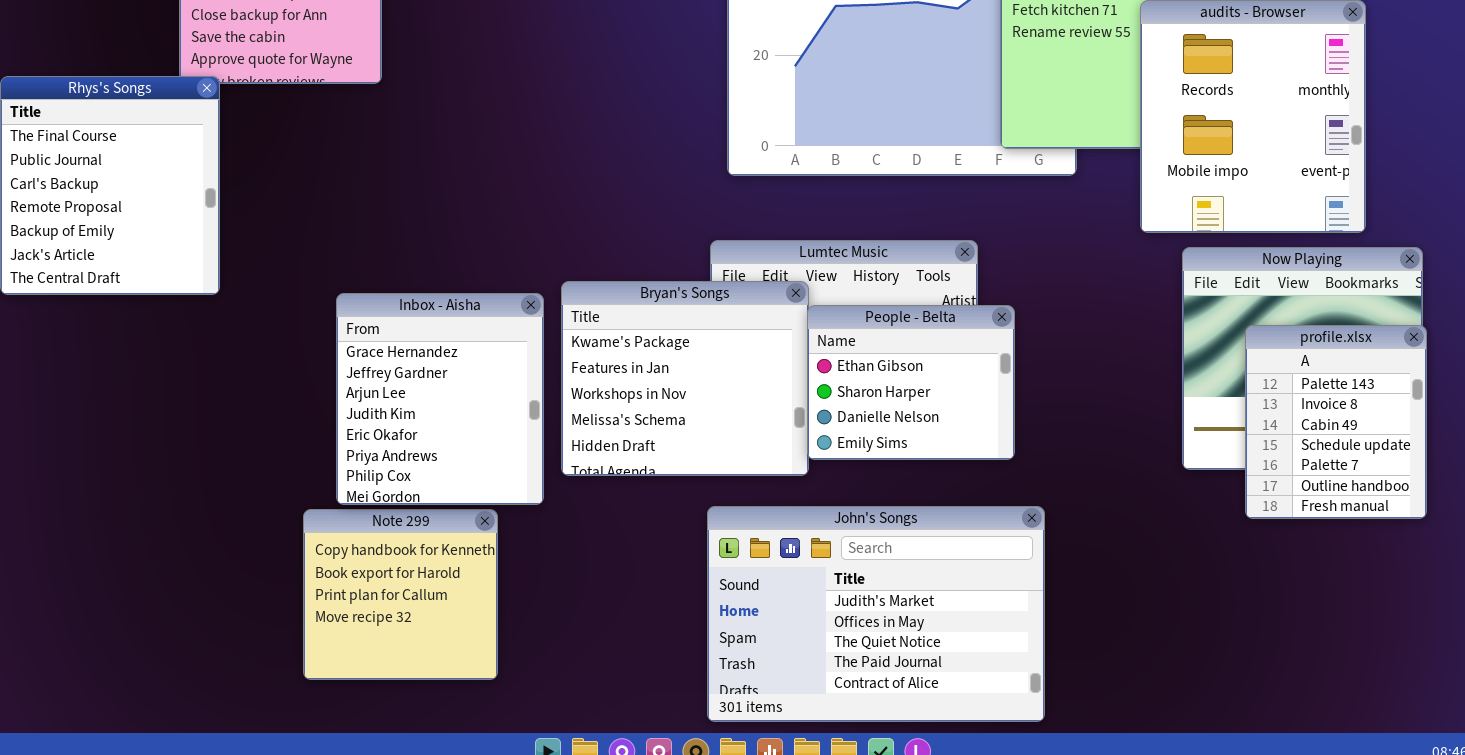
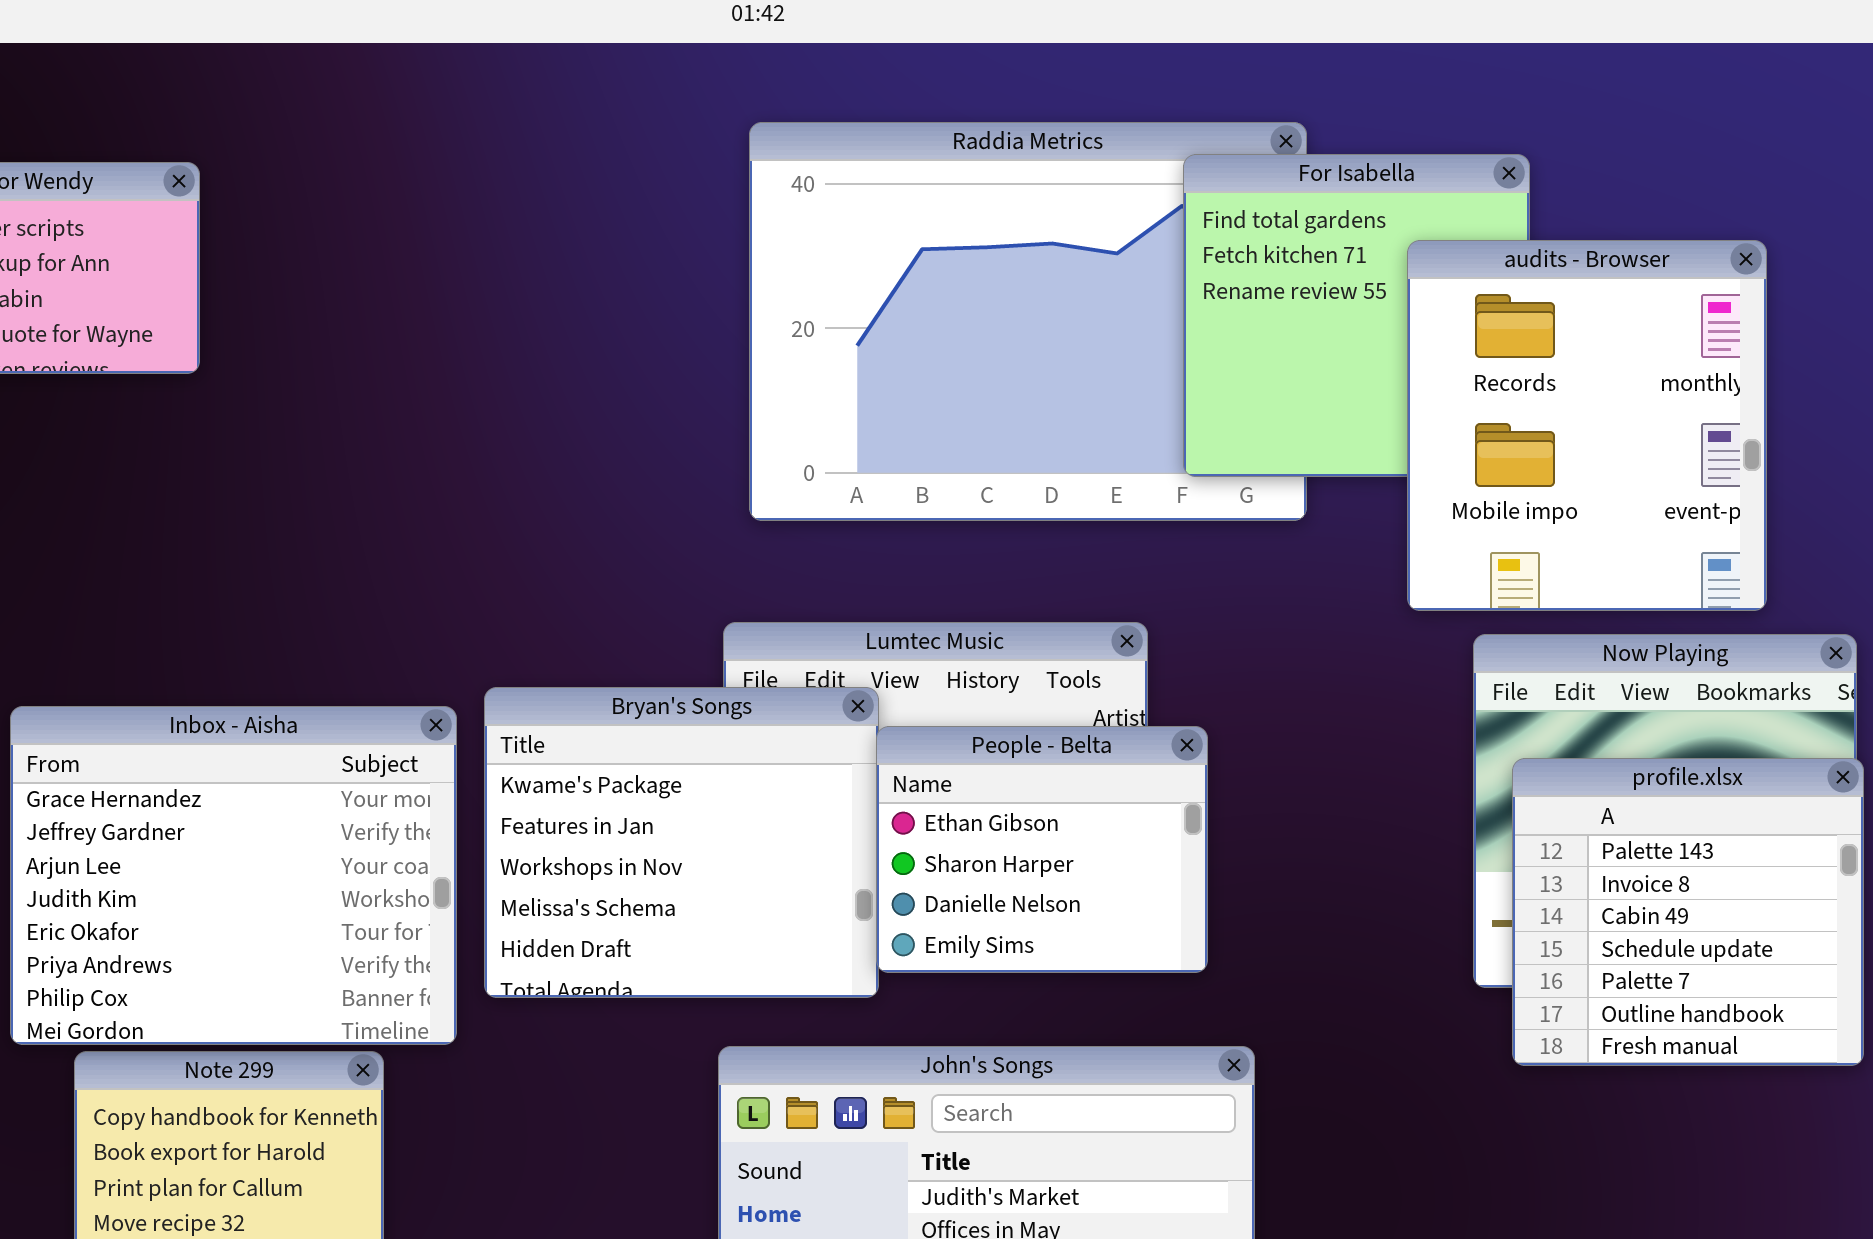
Inbox - Aisha: [336,293,544,505] -> [10,706,457,1045], resized
profile.xlsx: [1245,325,1427,519] -> [1512,758,1864,1066], resized

